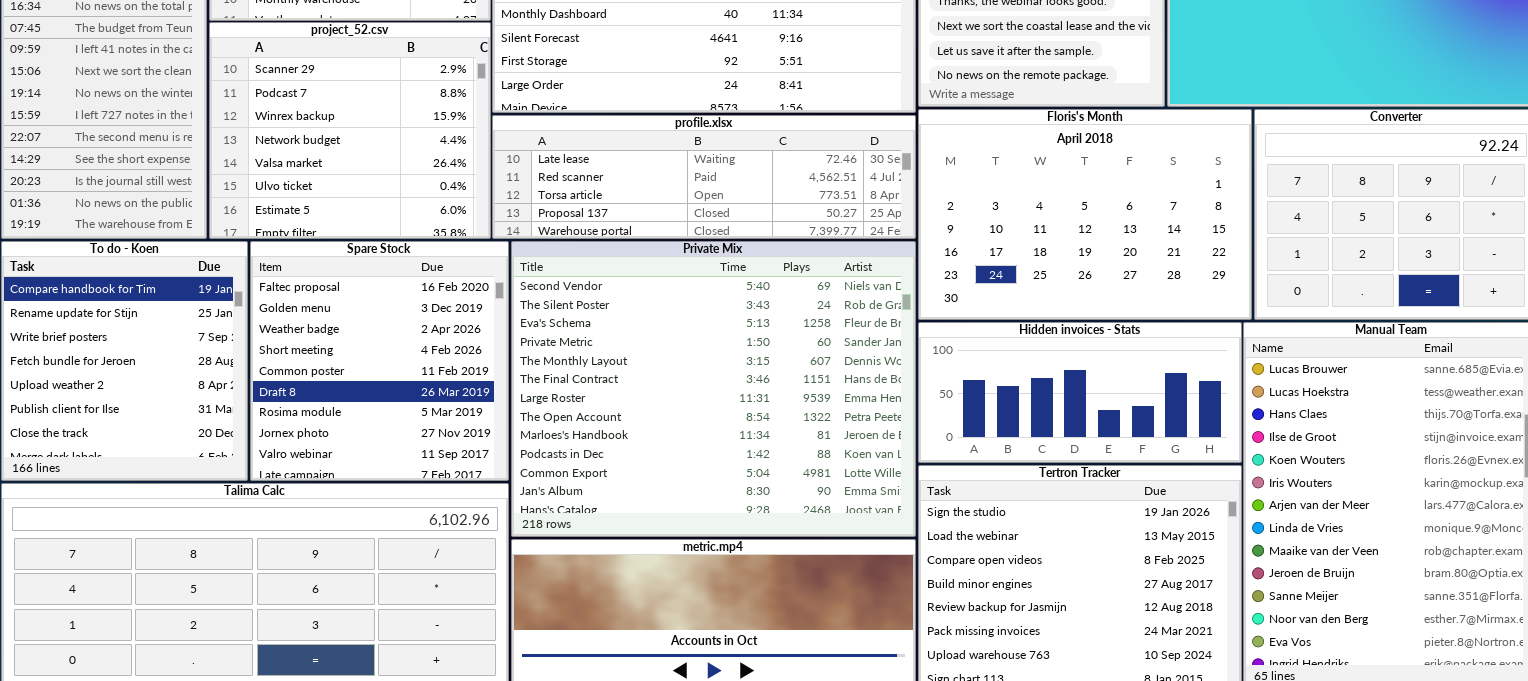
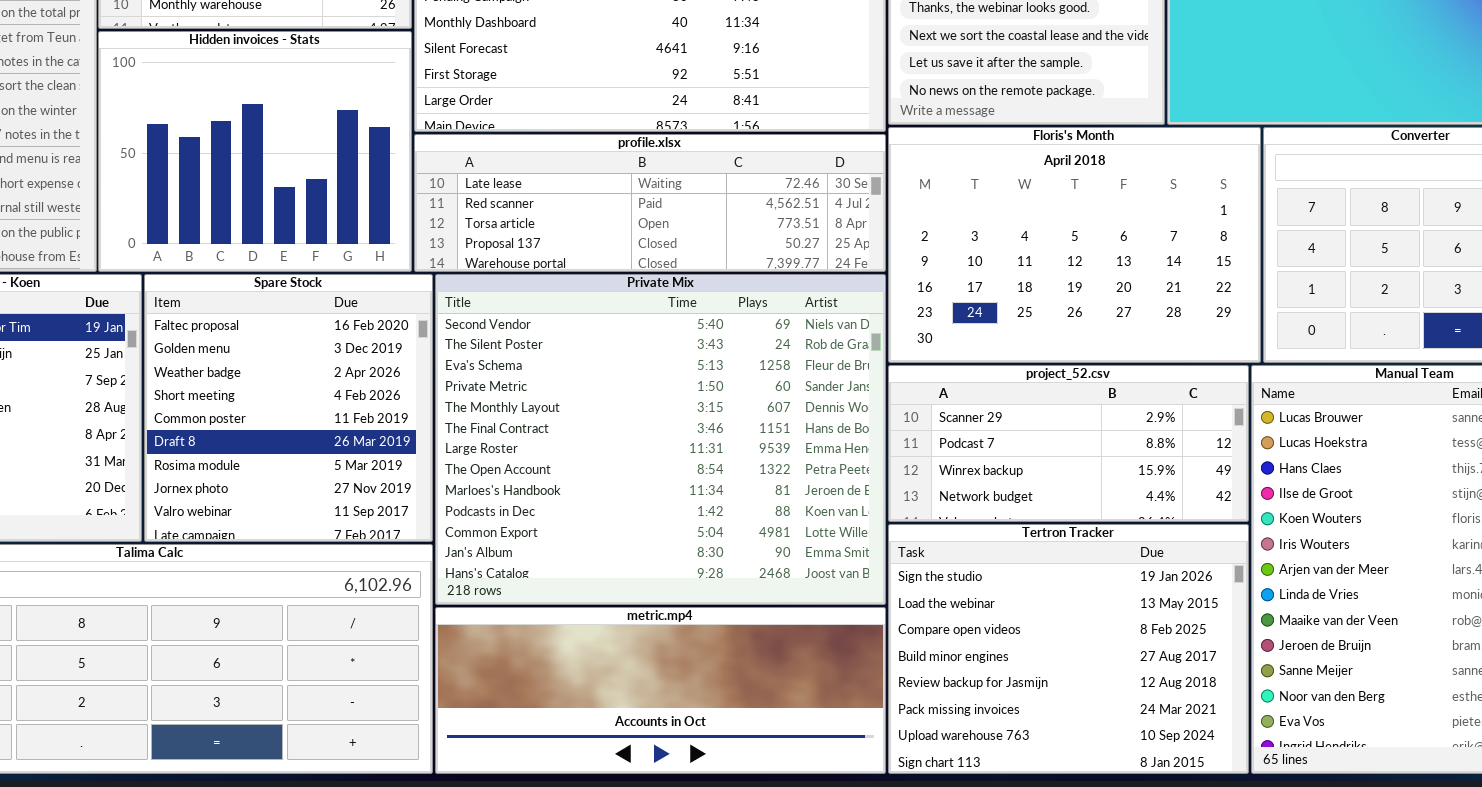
project_52.csv: [209,22,491,239] -> [888,365,1249,522], moved, resized
Hidden invoices - Stats: [918,322,1242,463] -> [98,31,412,272], moved, resized

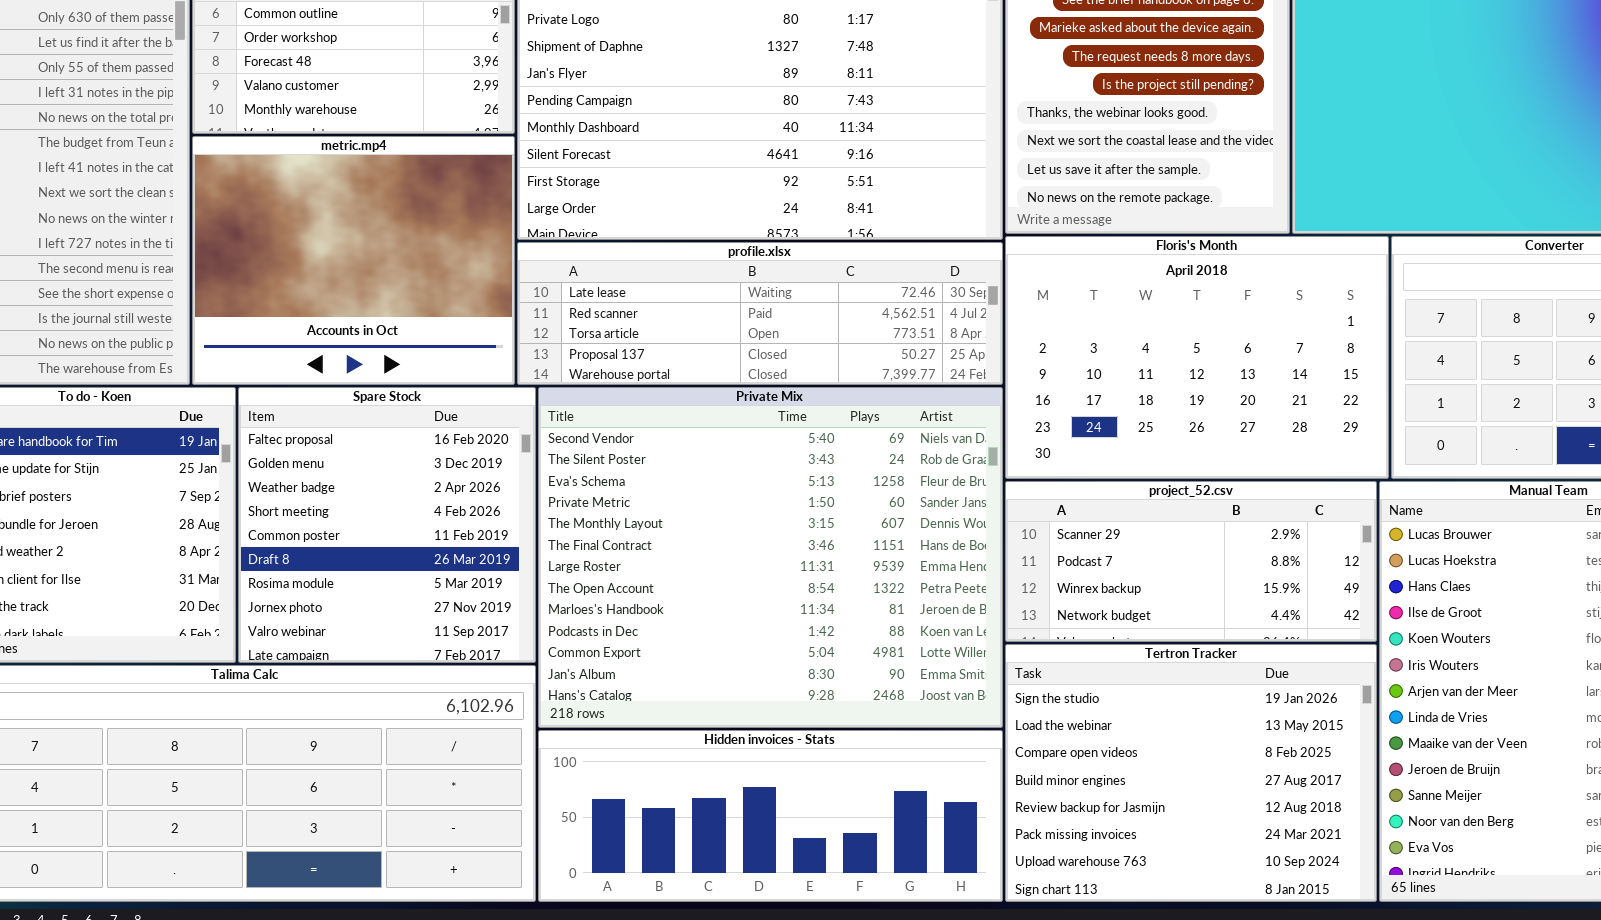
Hidden invoices - Stats: [98,31,412,272] -> [538,730,1003,902], moved, resized
metric.mp4: [435,607,886,774] -> [192,136,515,385], moved, resized

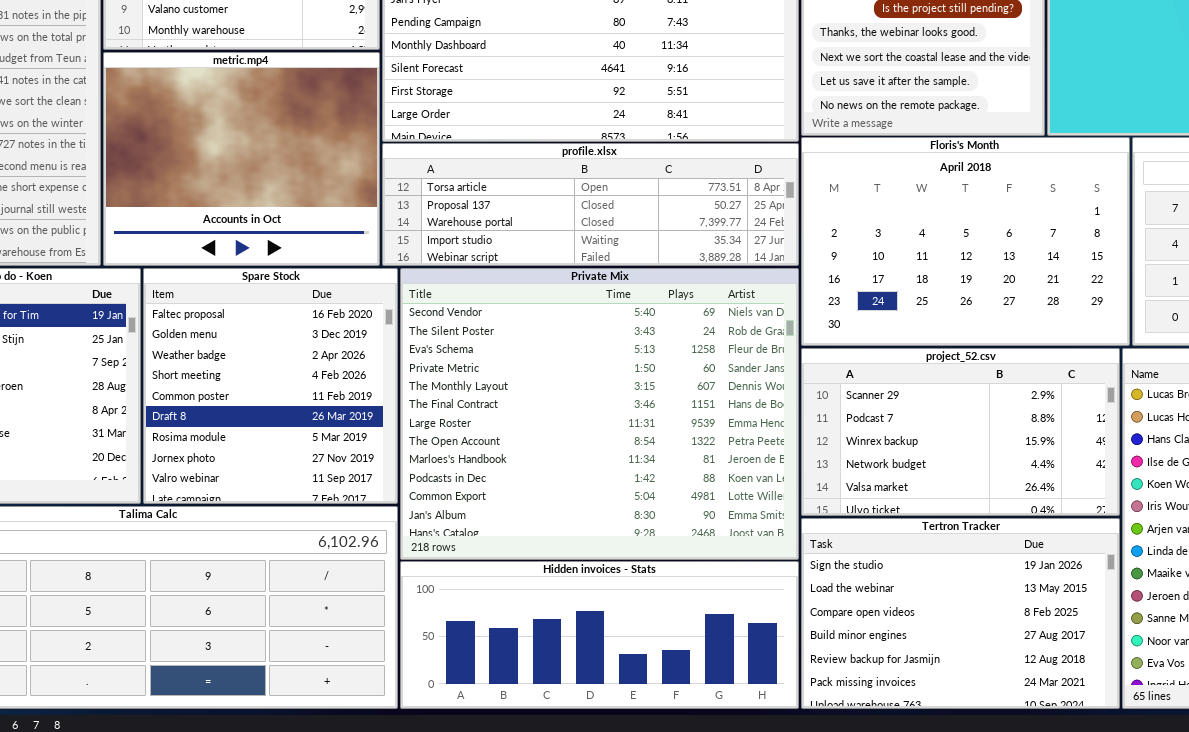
profile.xlsx: [517,242,1003,385] -> [382,143,799,266], scrolled down 2 rows
project_52.csv: [1005,481,1377,642] -> [801,348,1120,516], resized
Tertron Tracker: [1005,644,1377,902] -> [801,518,1120,709], resized

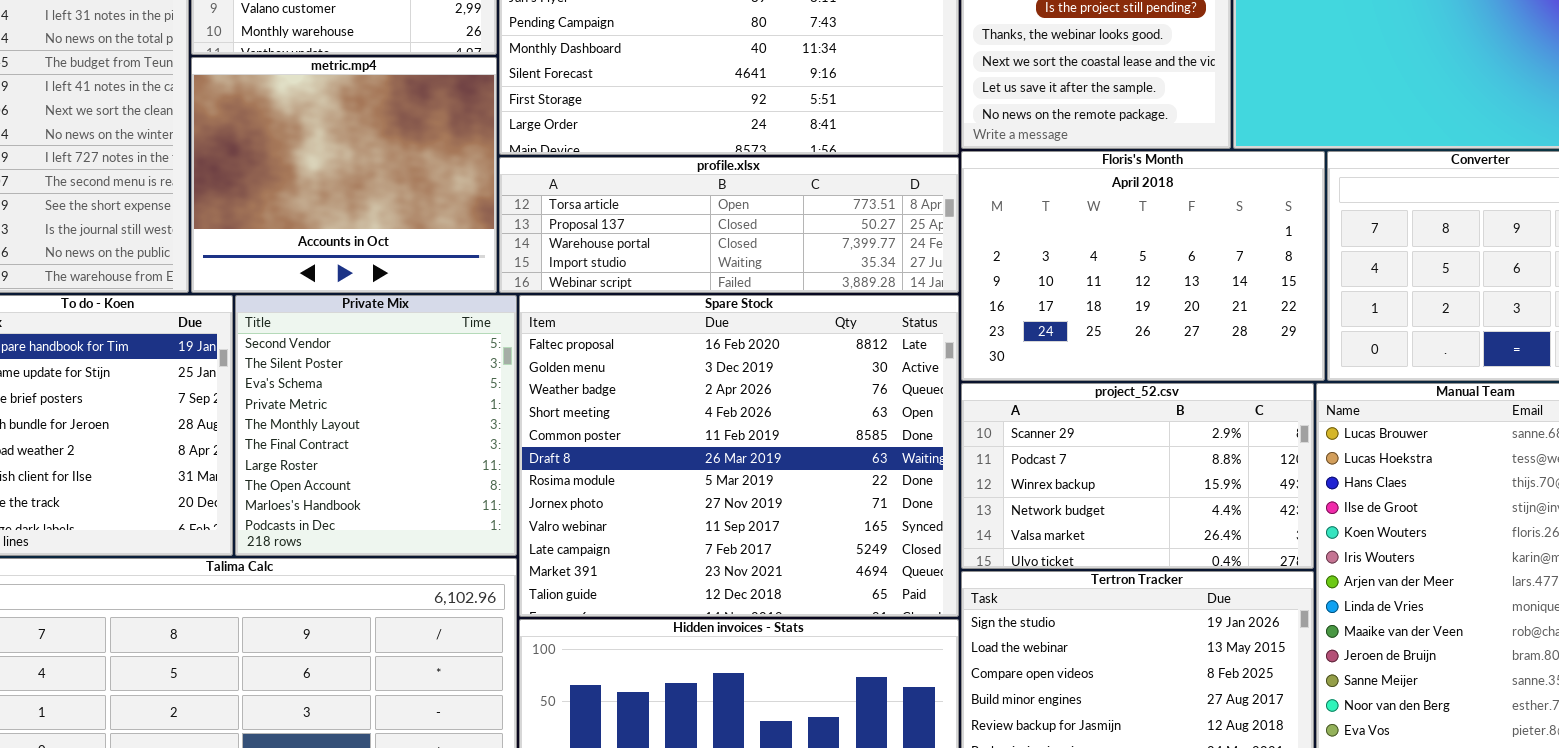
Spare Stock: [143,268,398,504] -> [519,295,959,617], moved, resized
Private Mix: [400,268,799,560] -> [235,295,517,556], moved, resized

